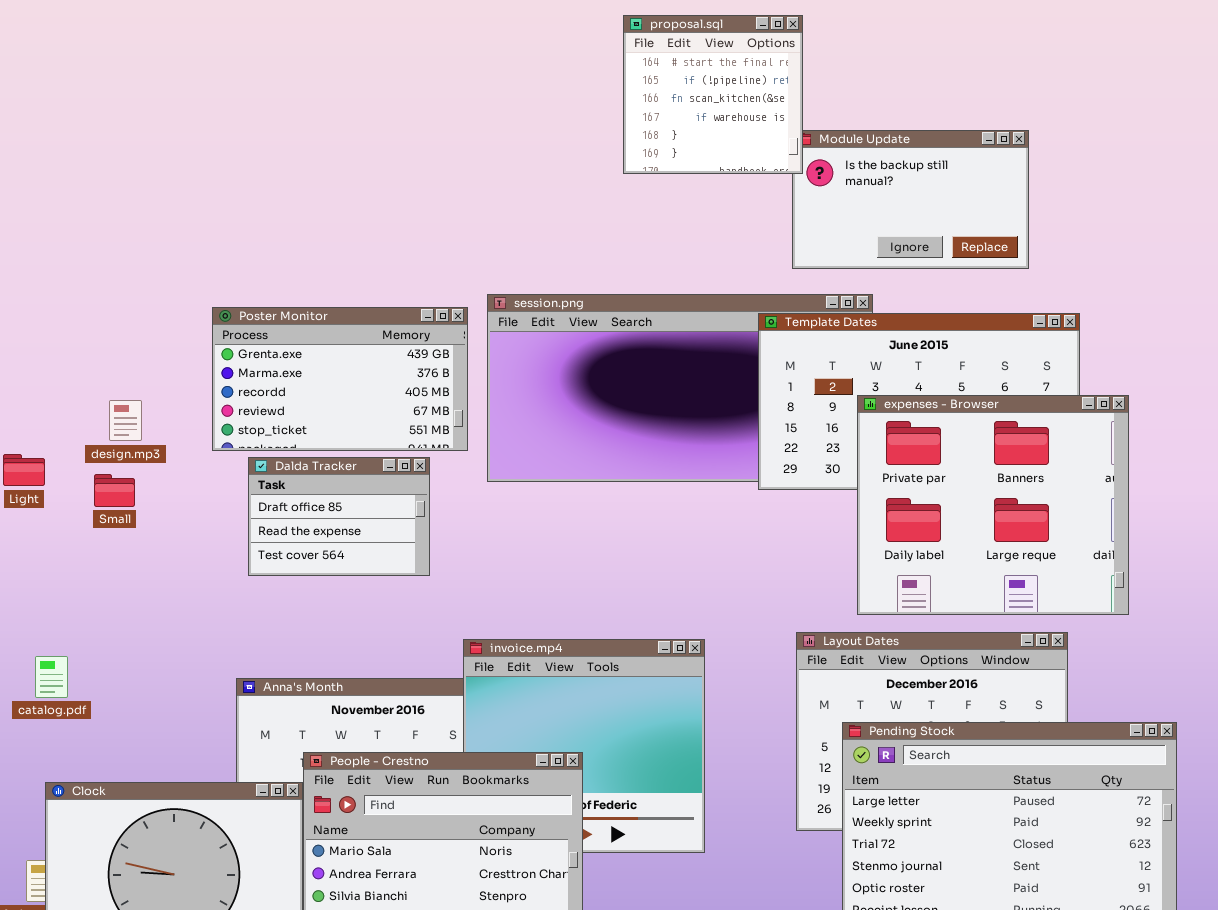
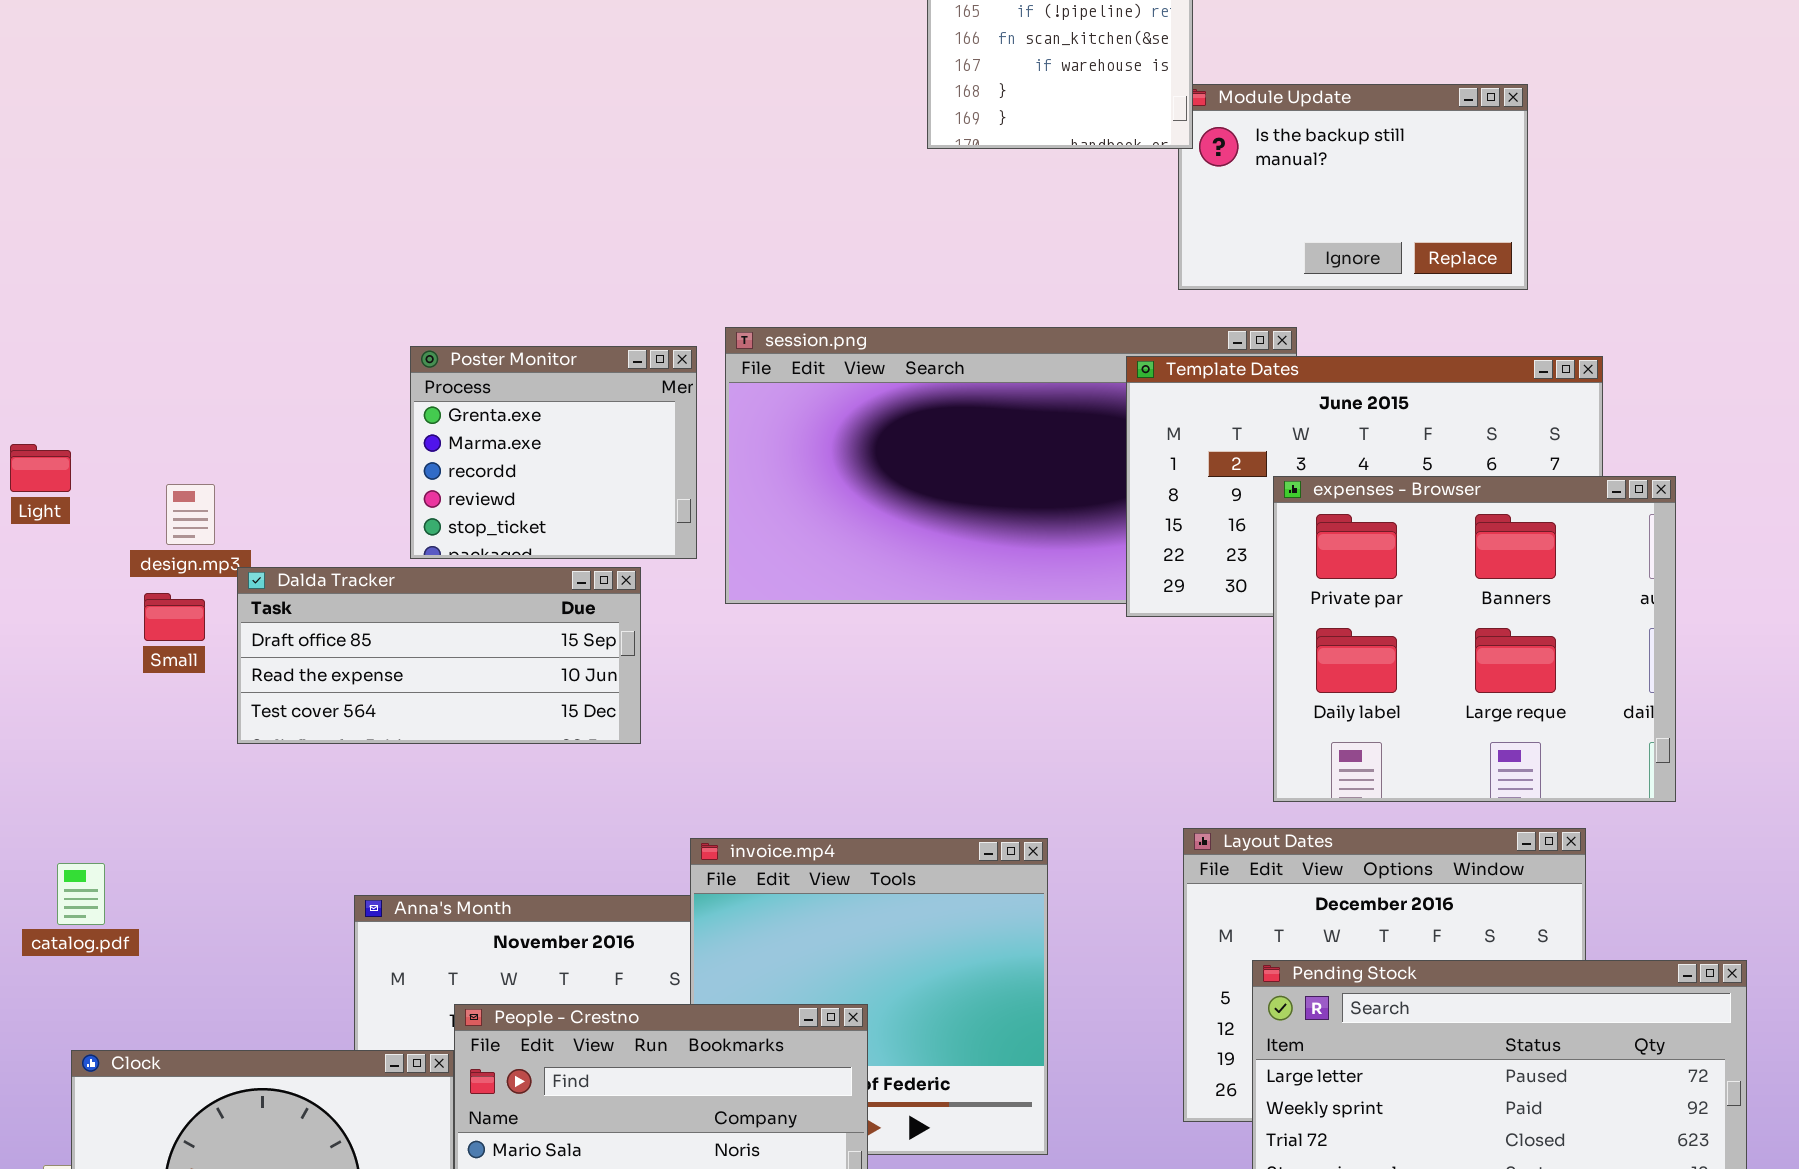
Poster Monitor: [212,307,468,451] -> [410,346,697,559], resized
Light: [3,454,45,486] -> [10,444,71,492], moved
Dalda Tracker: [248,457,430,576] -> [237,567,641,744], resized

